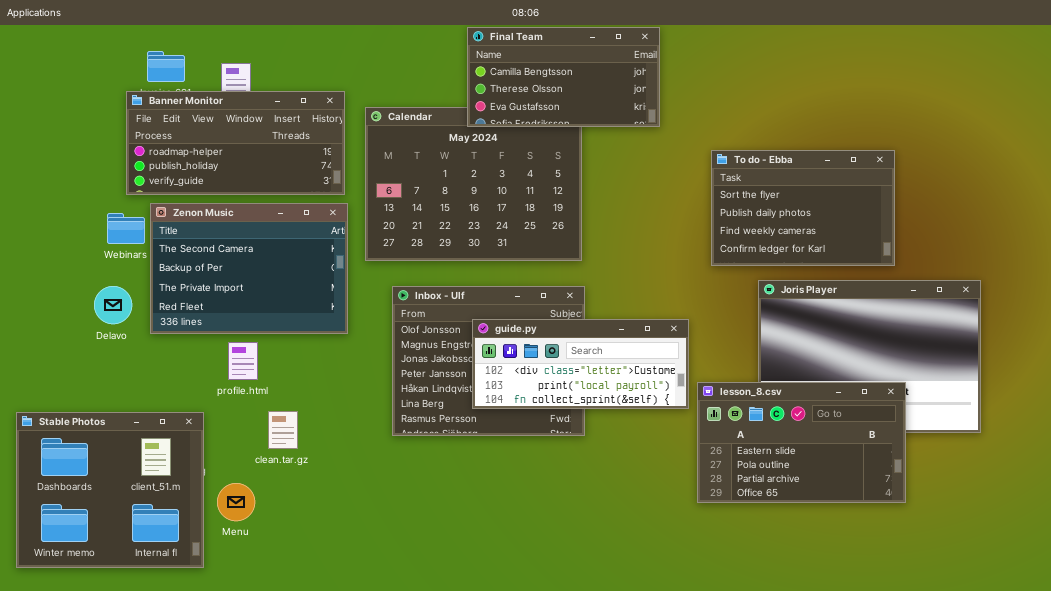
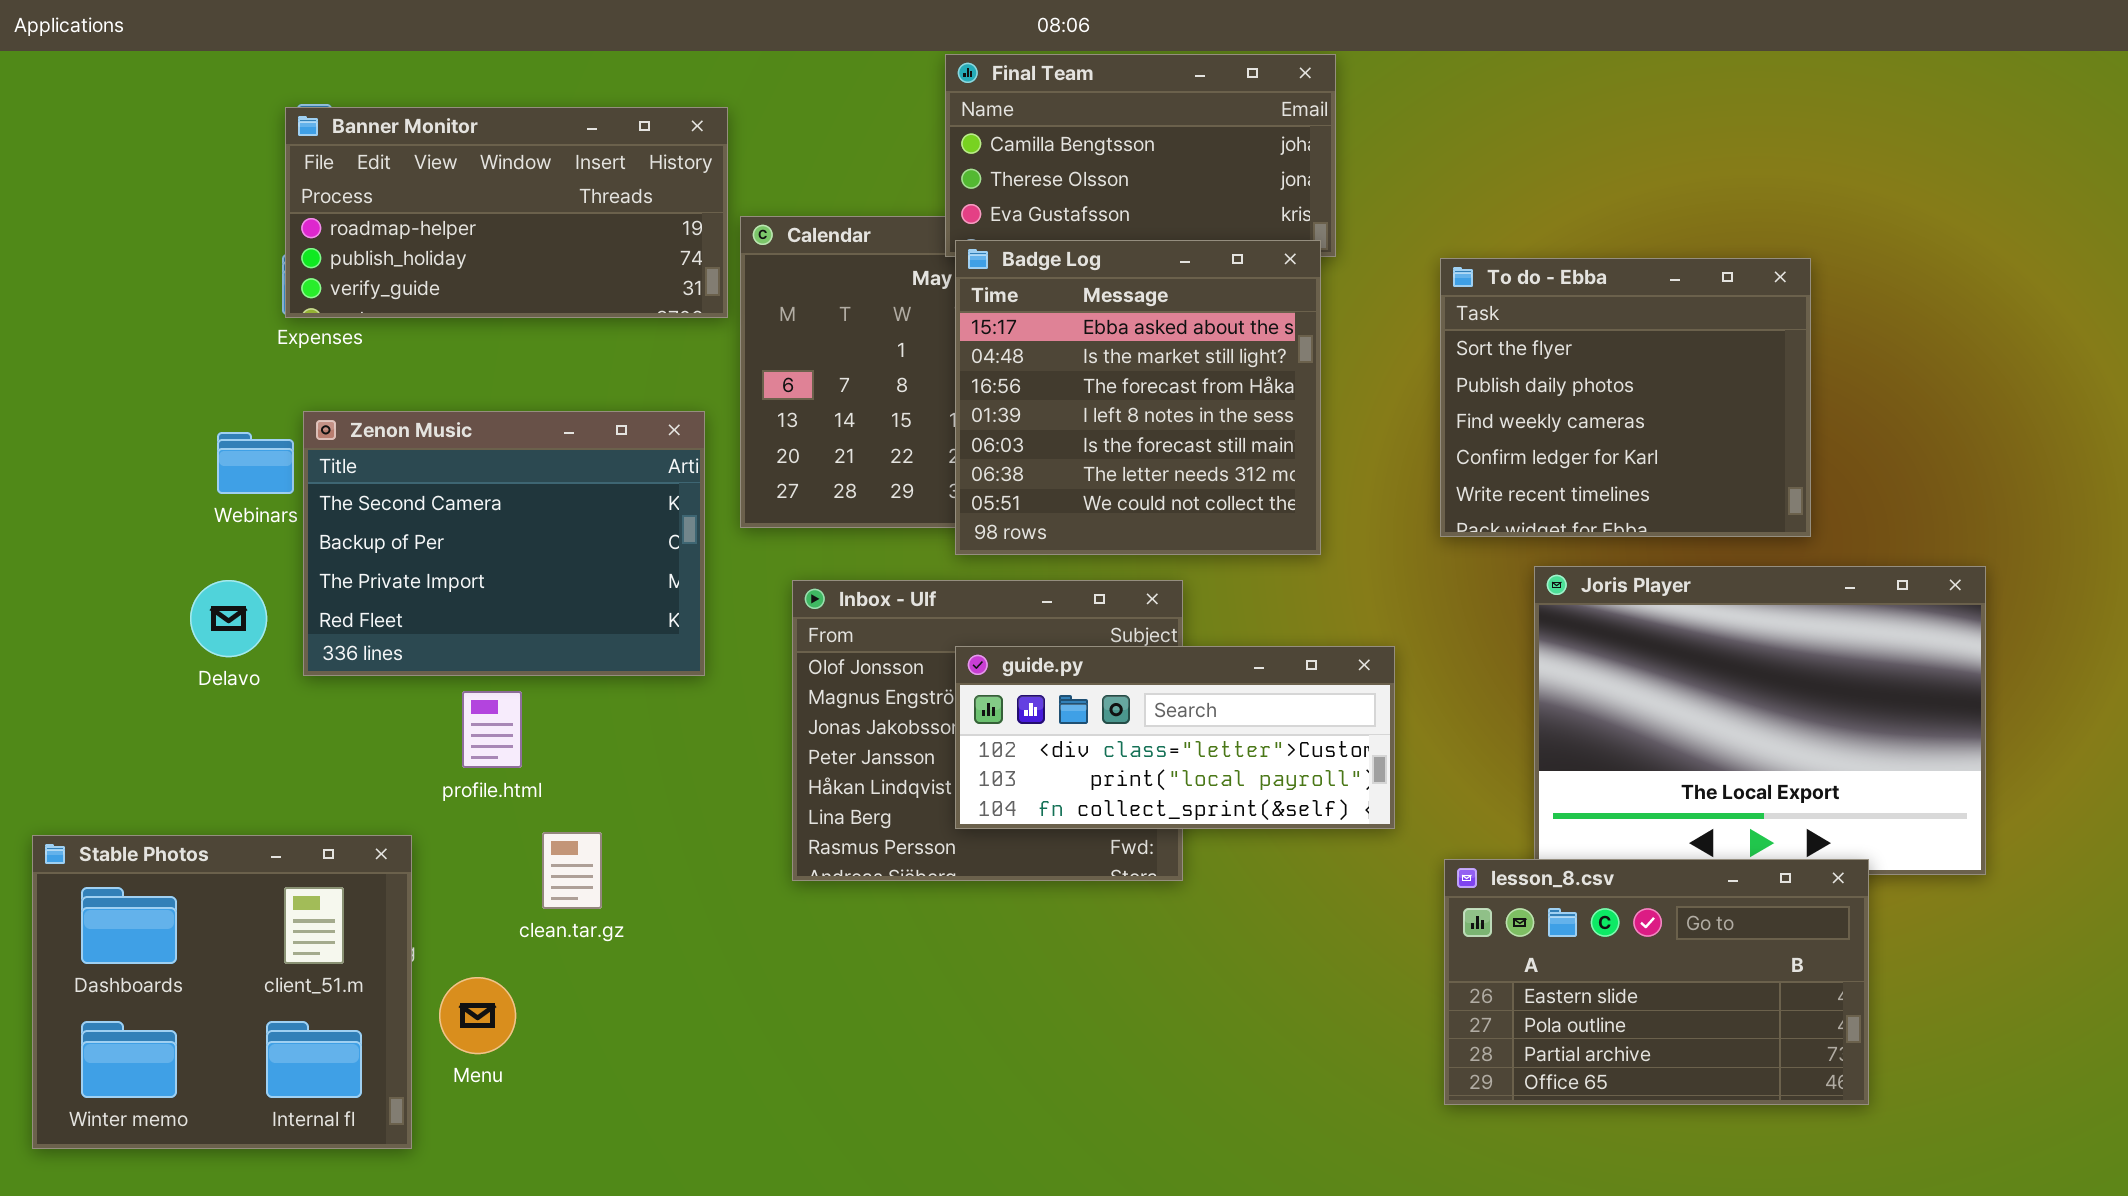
Banner Monitor: [126,91,345,195] -> [285,107,728,318], moved
Badge Log: none -> [955,240,1321,555], opened
To do - Ebba: [711,150,895,266] -> [1440,258,1811,537], resized
lesson_8.csv: [697,382,906,503] -> [1444,859,1869,1105], moved

